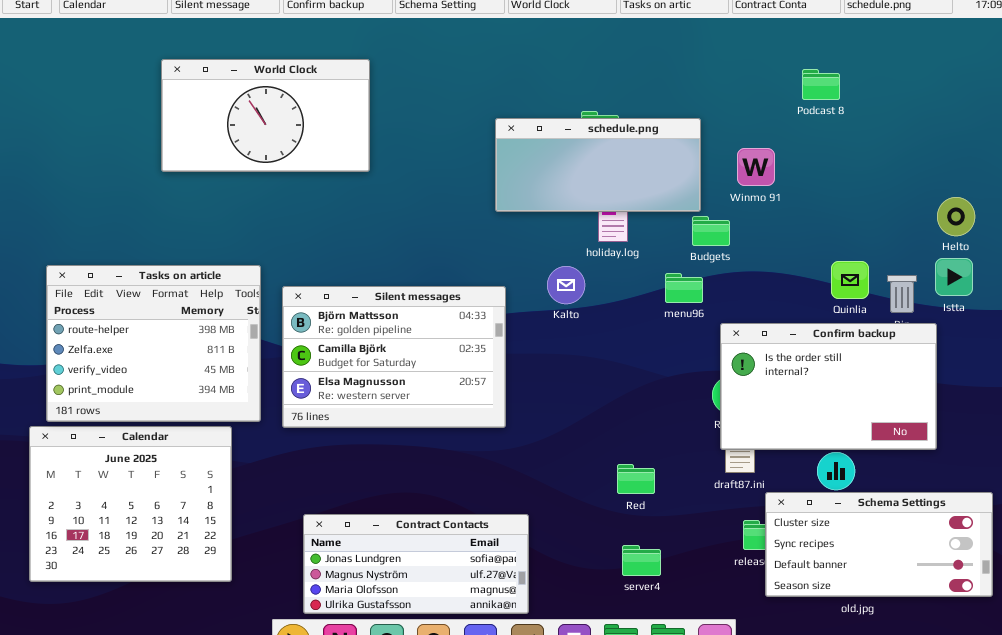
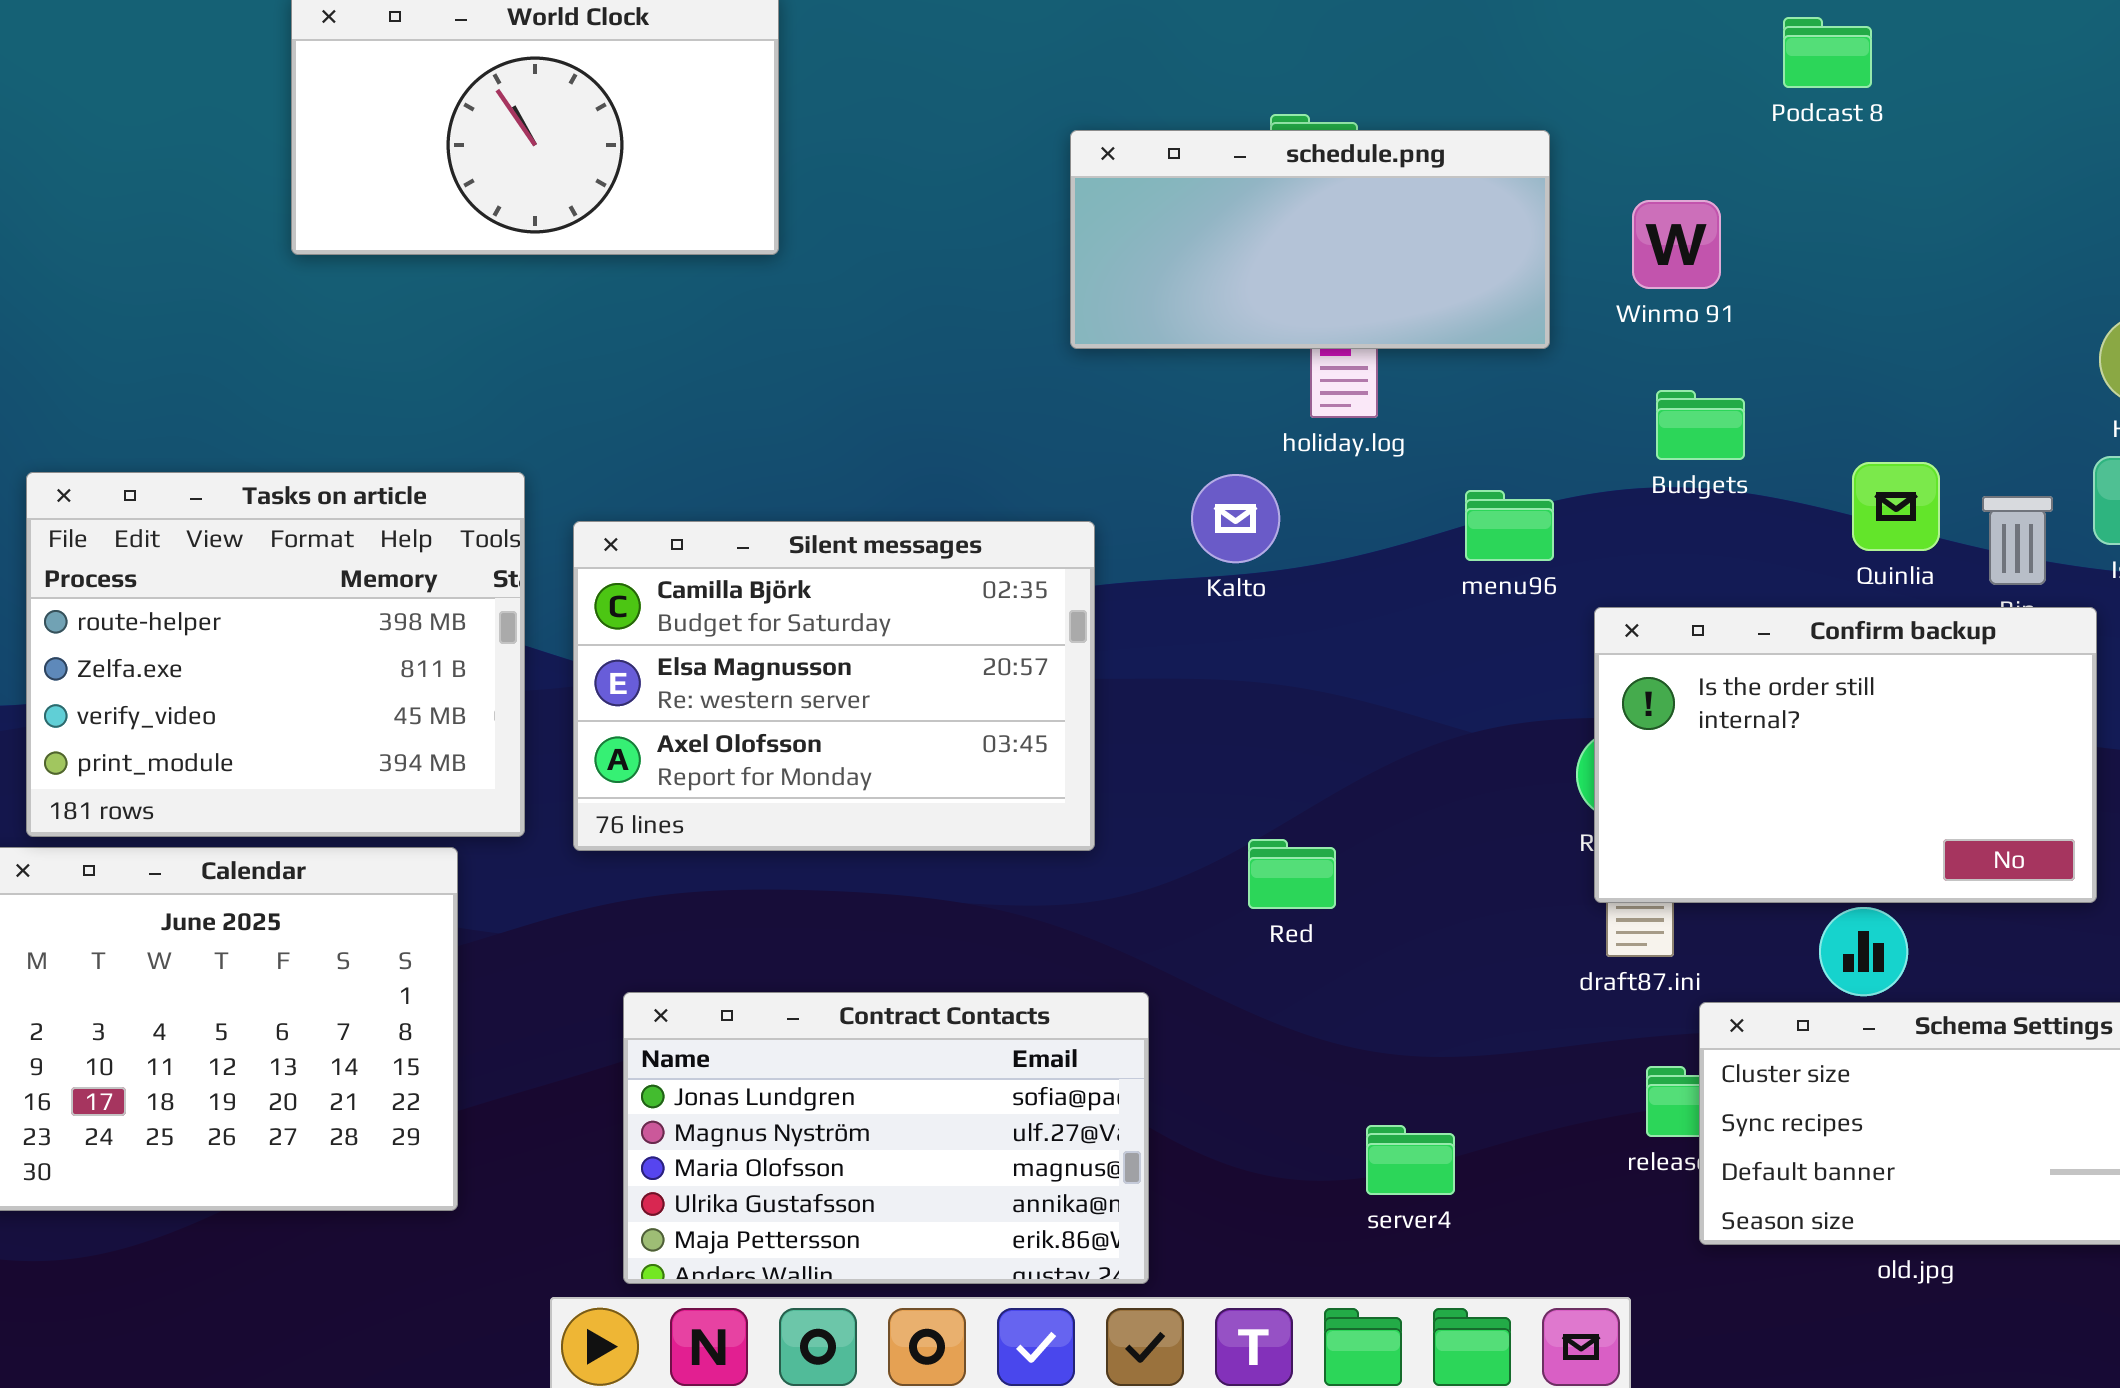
Budgets: [692,216,730,246] -> [1656,390,1745,460], moved
Silent messages: [282,286,506,428] -> [573,521,1095,851], scrolled down 1 row
Red: [617,464,655,494] -> [1248,839,1336,909], moved
Contract Contacts: [303,514,529,614] -> [623,992,1149,1284], resized

